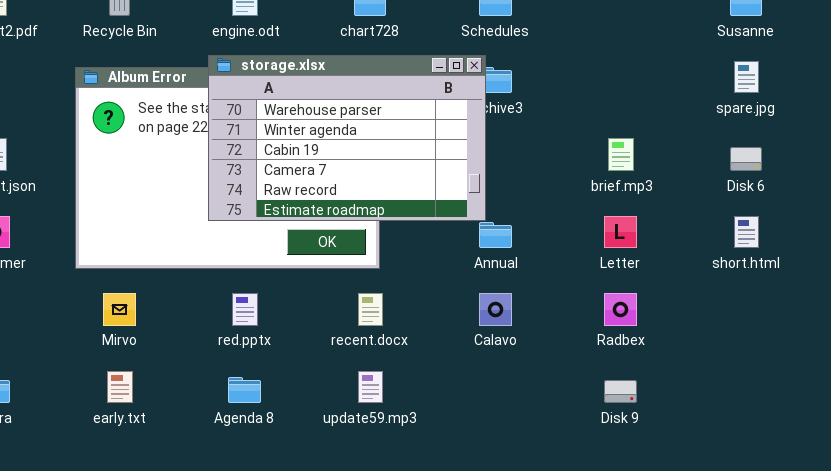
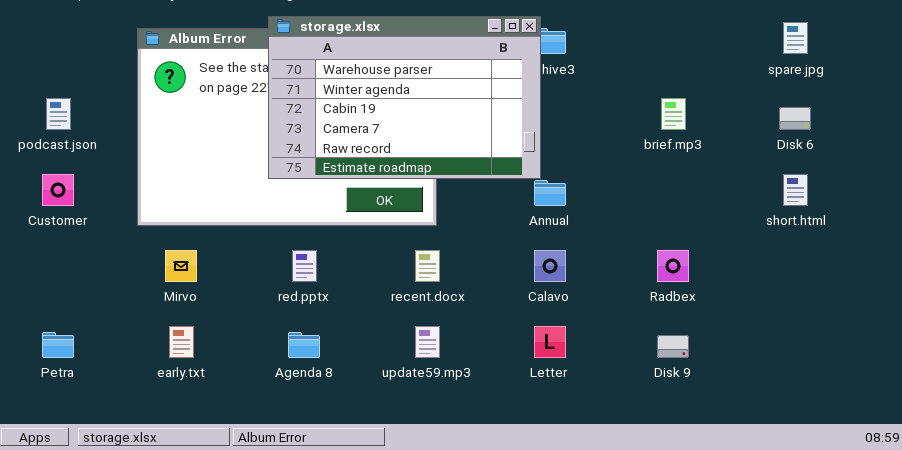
Letter: [604,216,637,248] -> [534,326,566,358], moved

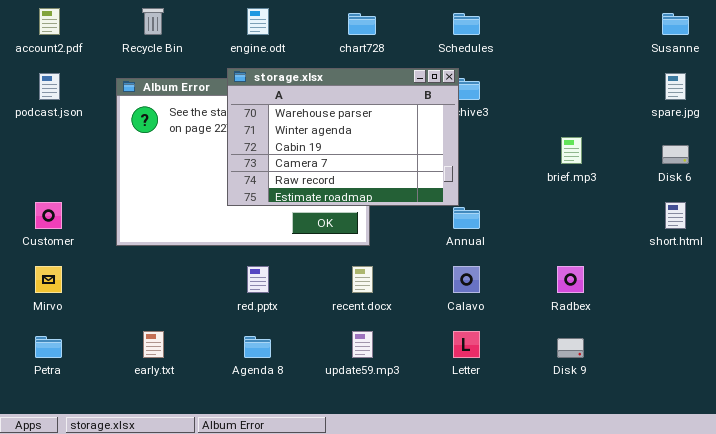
podcast.json: [46,98,71,130] -> [39,73,60,100], moved
Mirvo: [165,250,197,282] -> [35,266,62,293], moved

